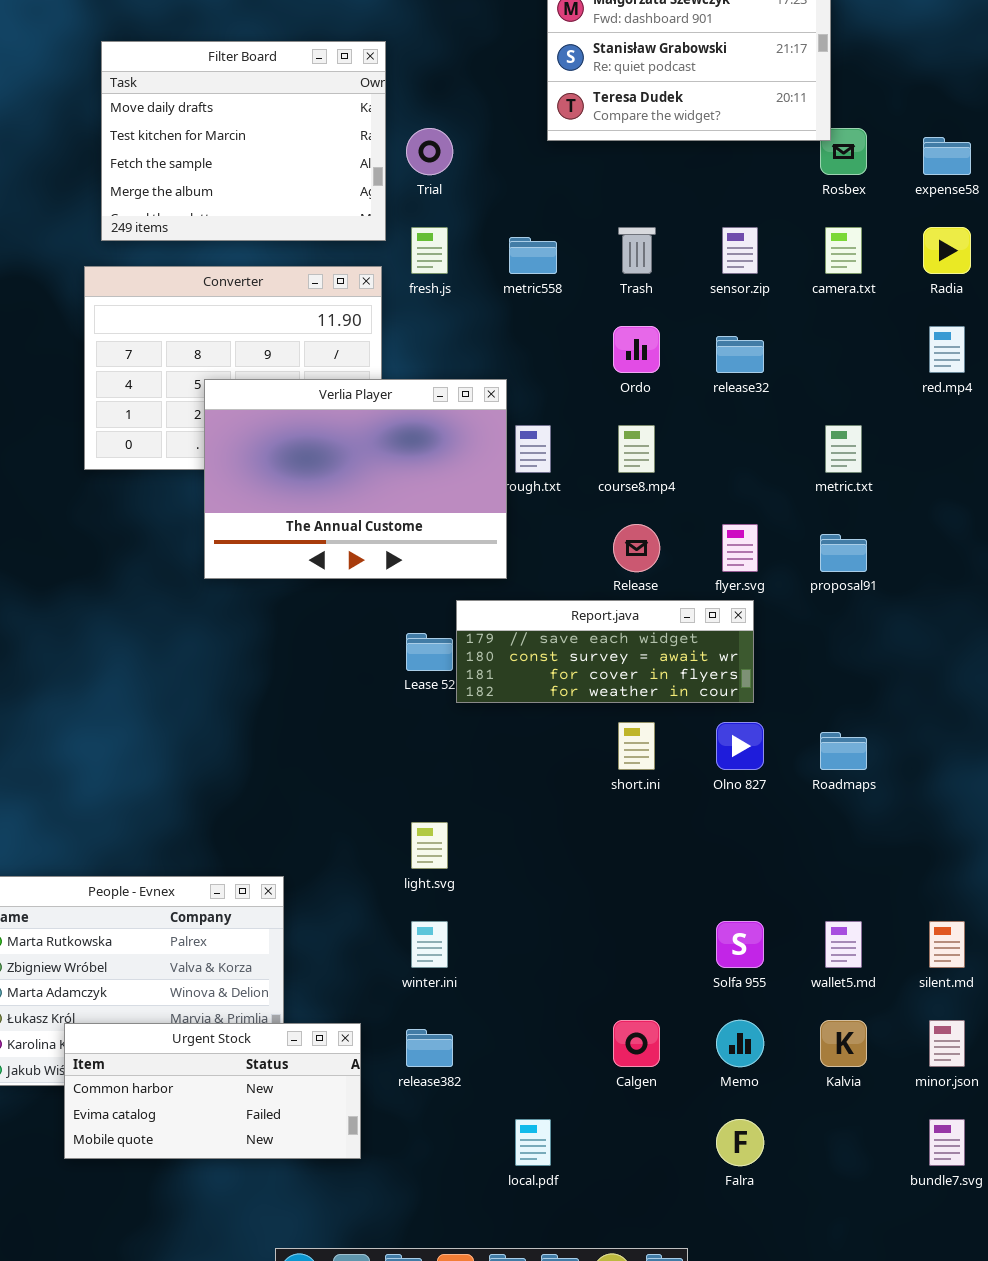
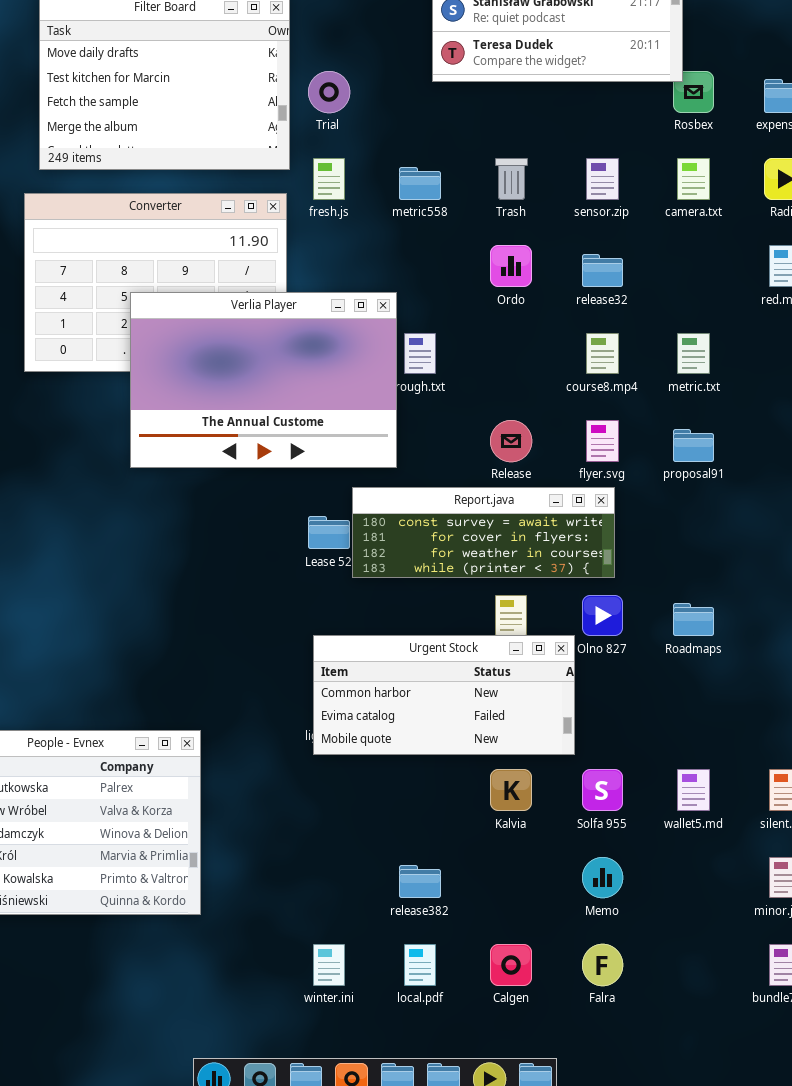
course8.mp4: [618,425,655,473] -> [586,333,619,374], moved
Report.java: [456,600,754,703] -> [352,487,615,578], scrolled down 1 row
winter.ini: [411,921,448,968] -> [313,944,345,986], moved
Calgen: [613,1020,660,1067] -> [490,944,532,986], moved
Kalvia: [820,1020,867,1067] -> [490,769,532,811], moved
Urgent Stock: [64,1023,361,1159] -> [313,635,575,755], moved
release382: [406,1029,453,1067] -> [399,865,441,898], moved

